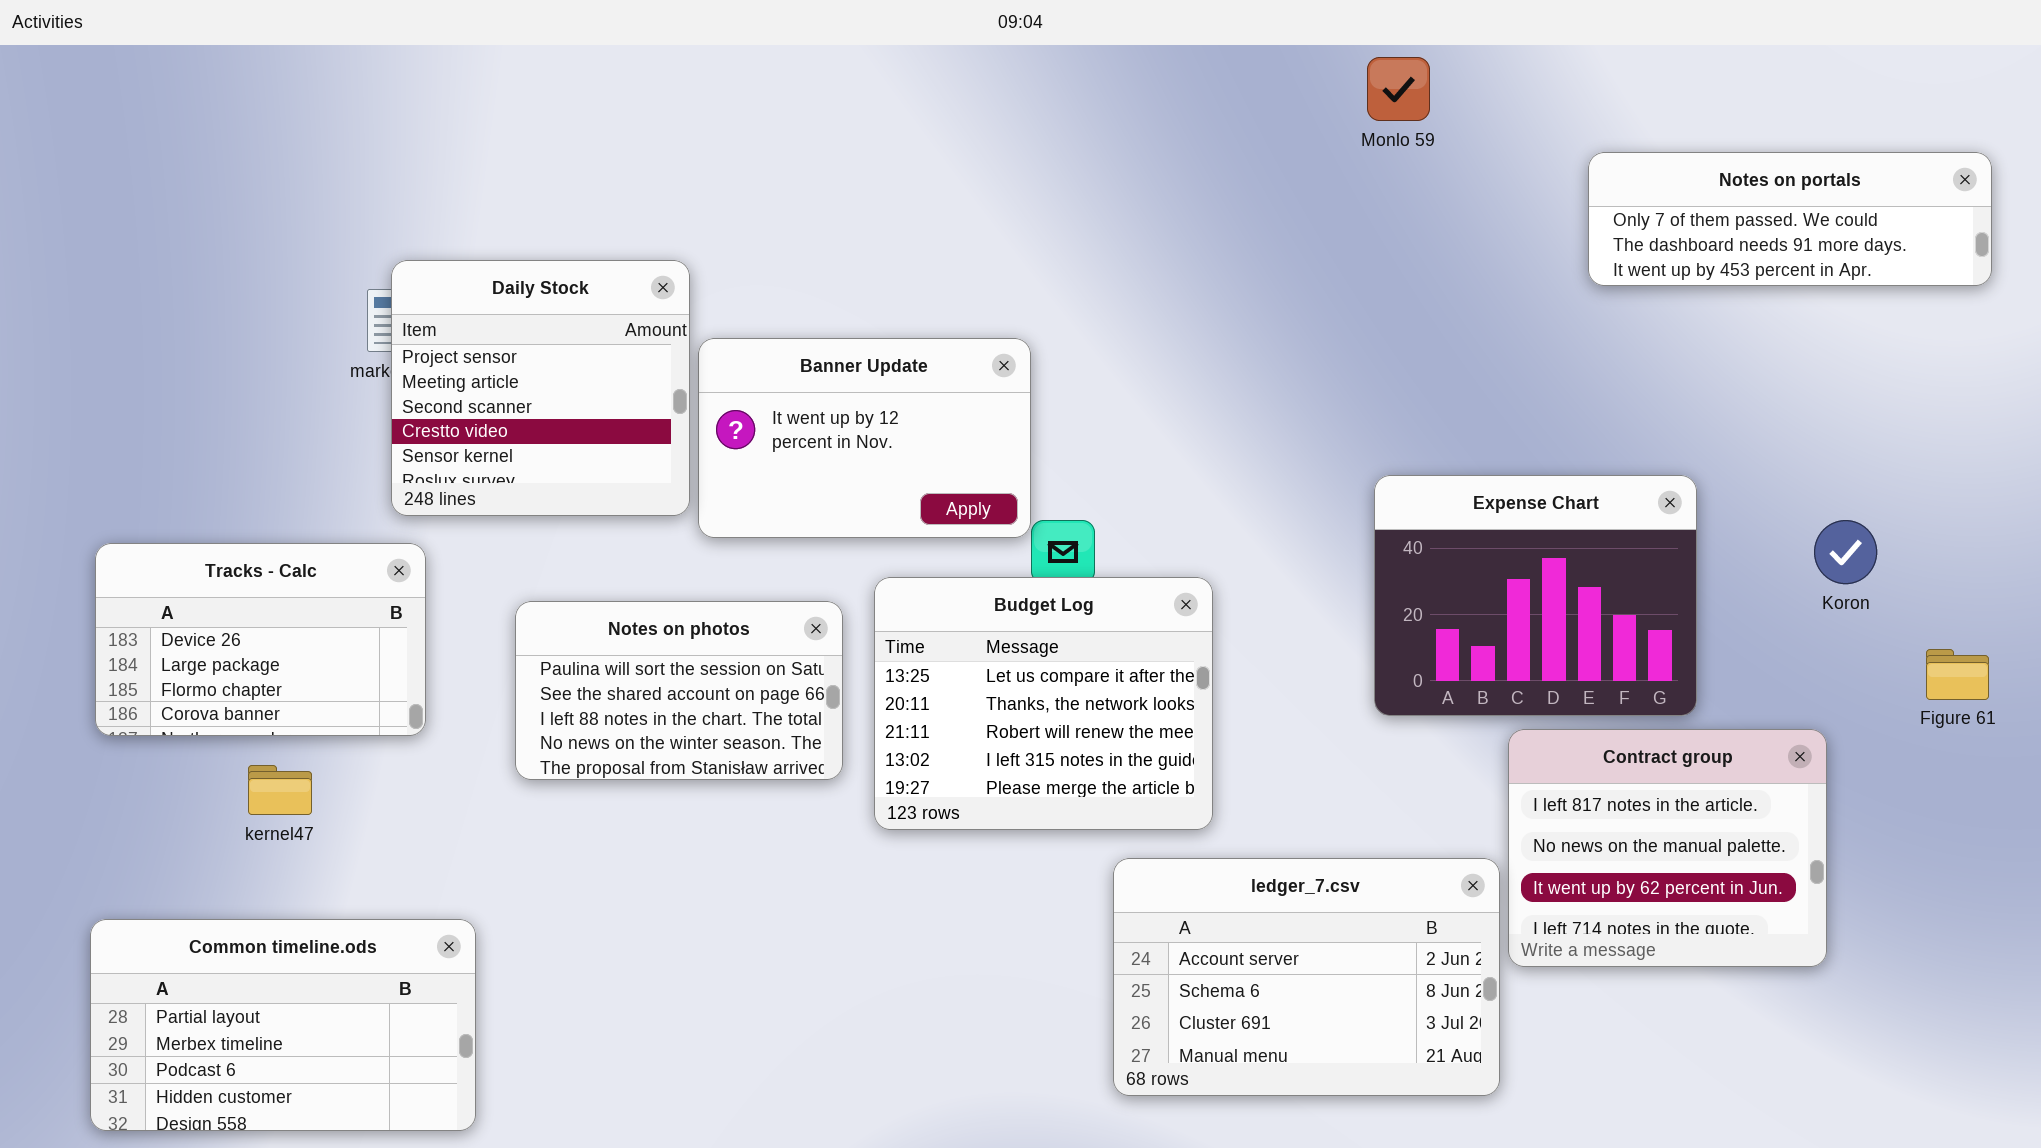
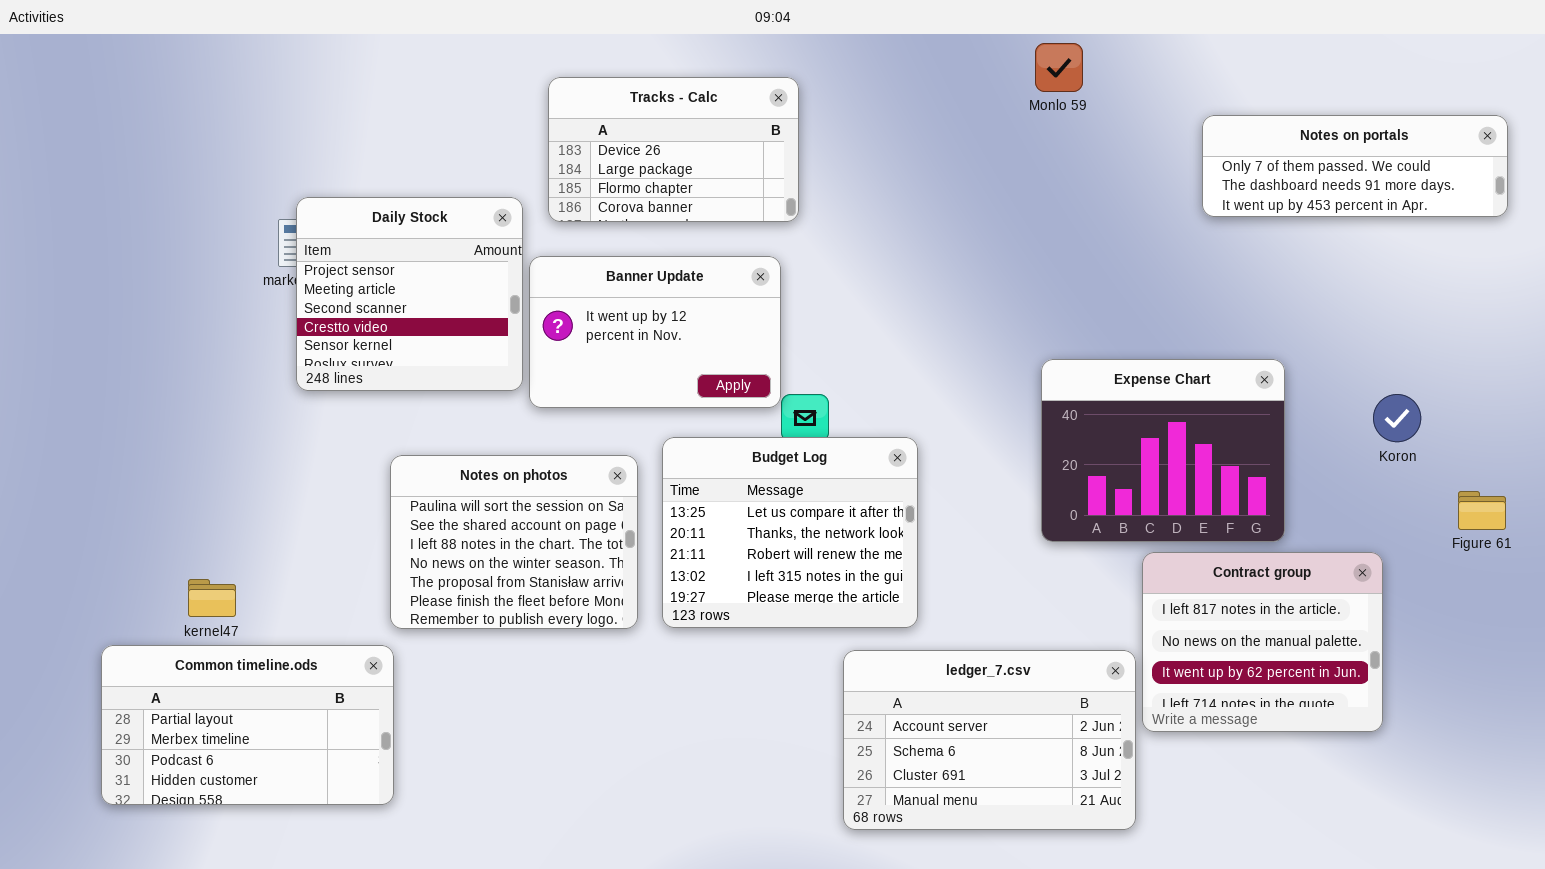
Tracks - Calc: [95,543,426,736] -> [548,77,799,222], moved
Notes on photos: [515,601,843,780] -> [390,455,638,629], resized
Common timeline.ods: [90,919,476,1131] -> [101,645,394,805], moved

